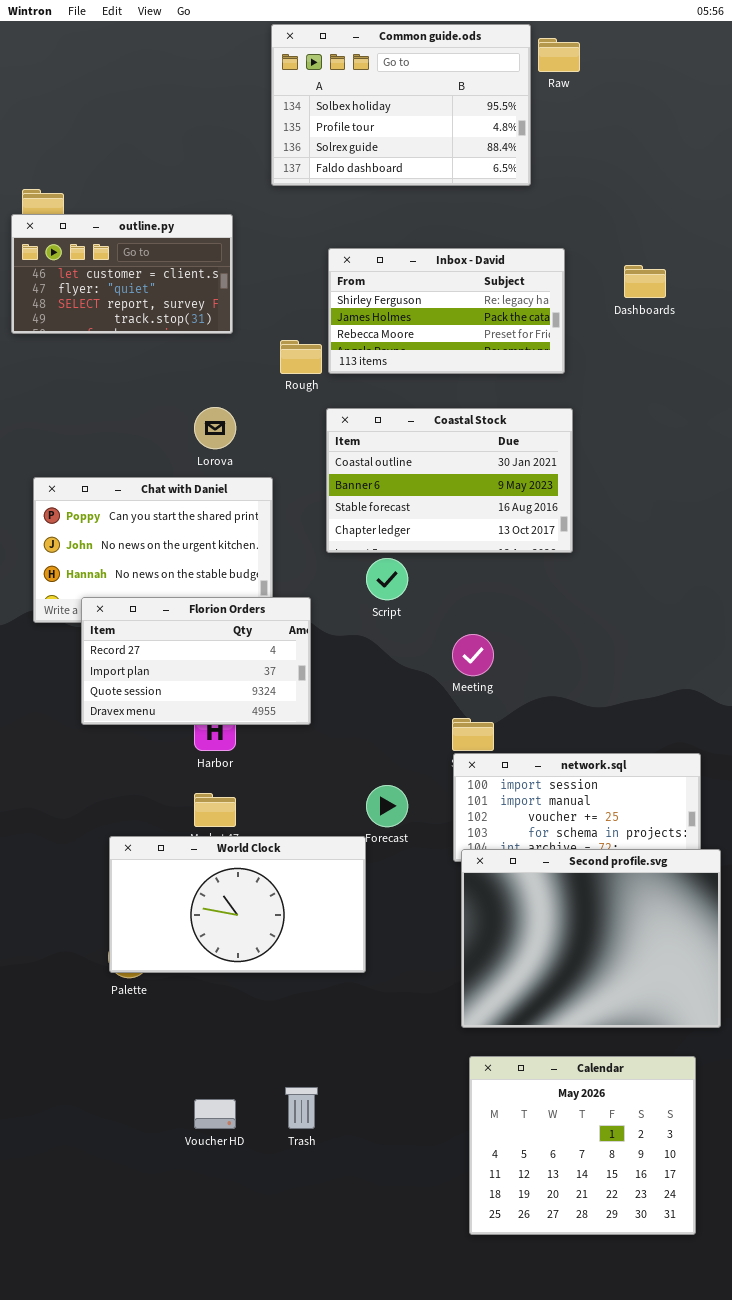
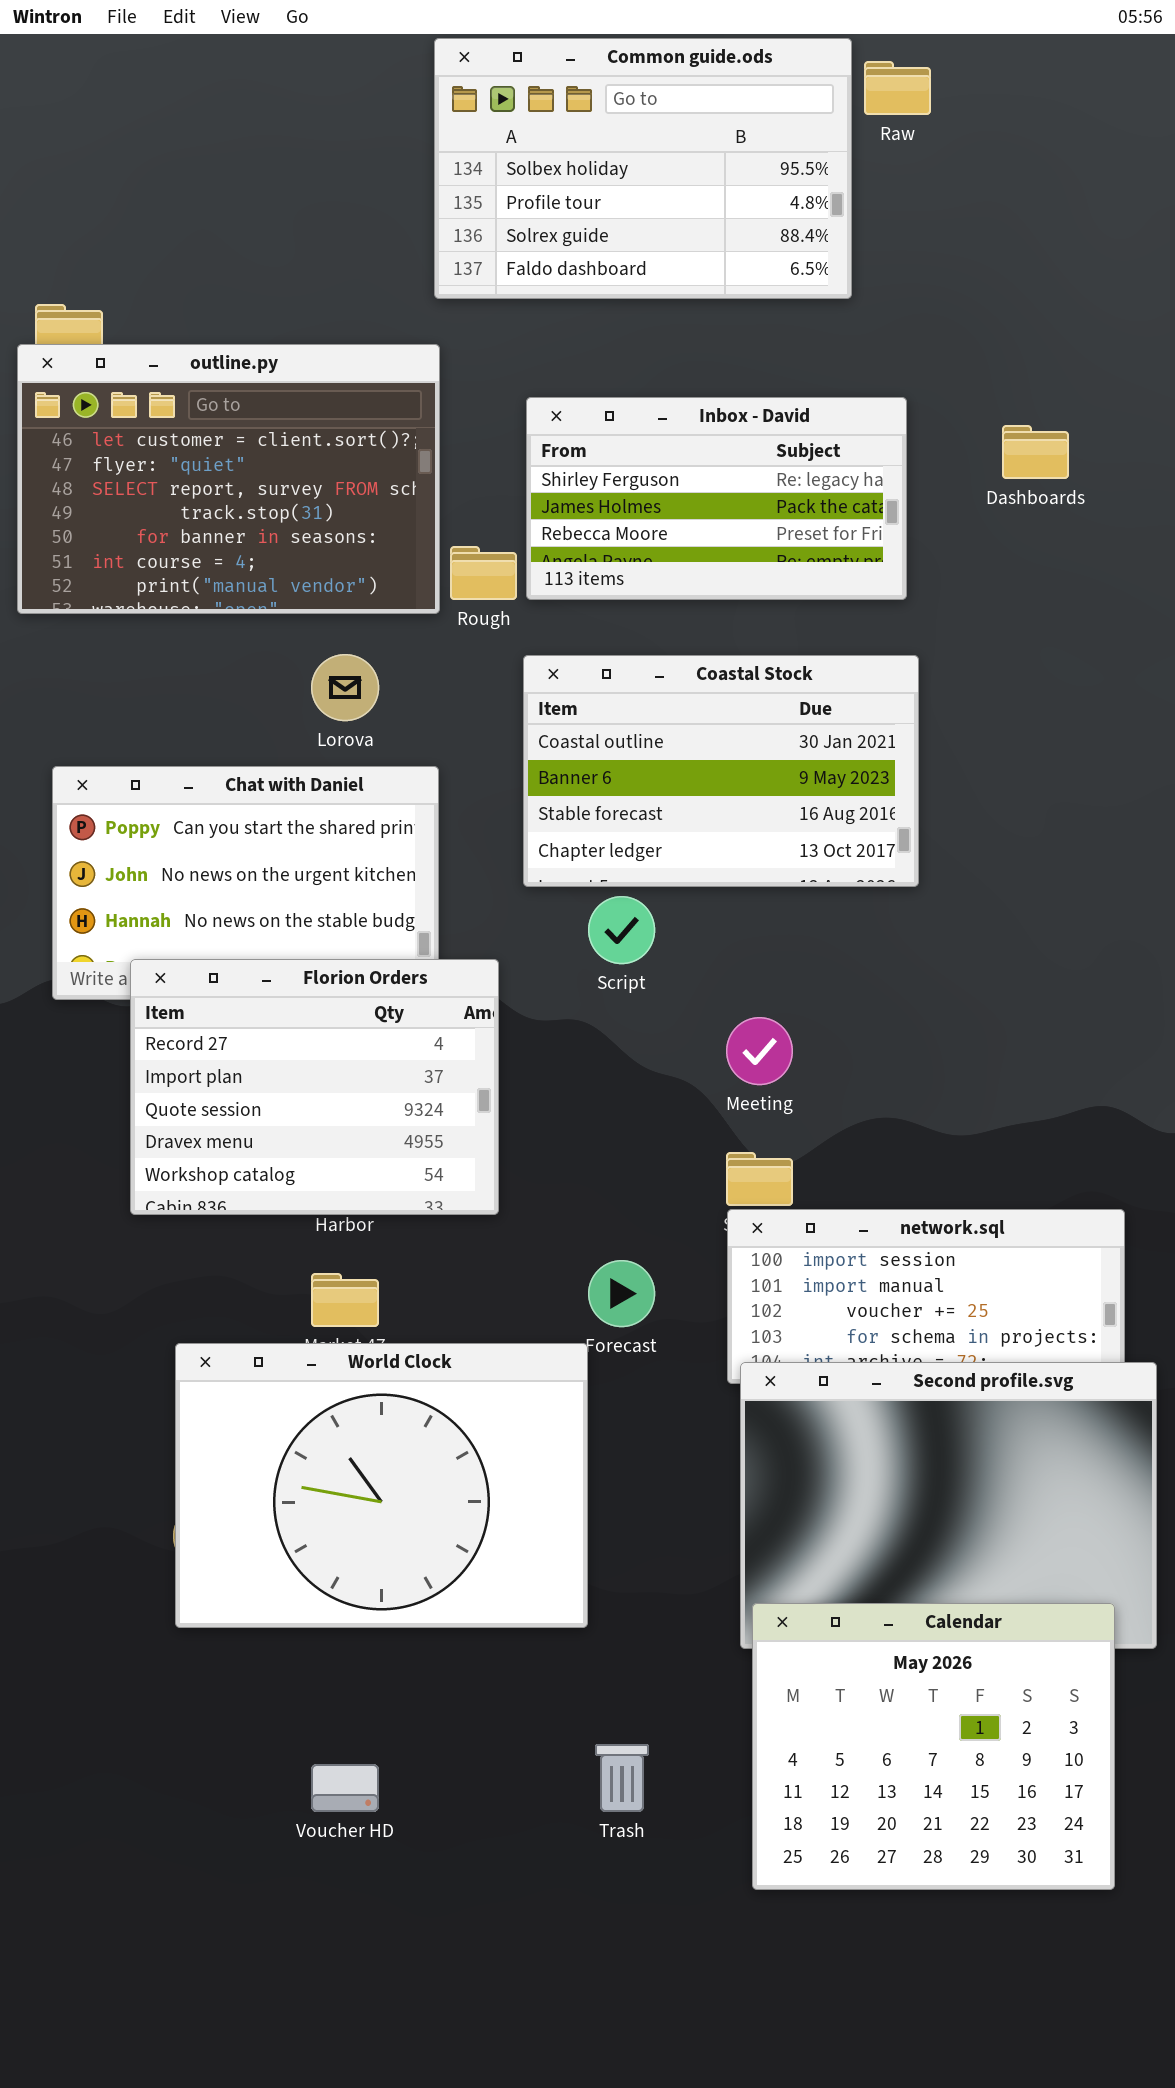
outline.py: [11,214,233,334] -> [17,344,440,614], resized
Florion Orders: [81,597,311,725] -> [130,959,499,1215], resized
World Clock: [109,836,366,973] -> [175,1343,588,1628], resized
Calendar: [469,1056,696,1235] -> [752,1603,1115,1890], moved
Trash: [285,1087,318,1129] -> [595,1744,649,1812], moved

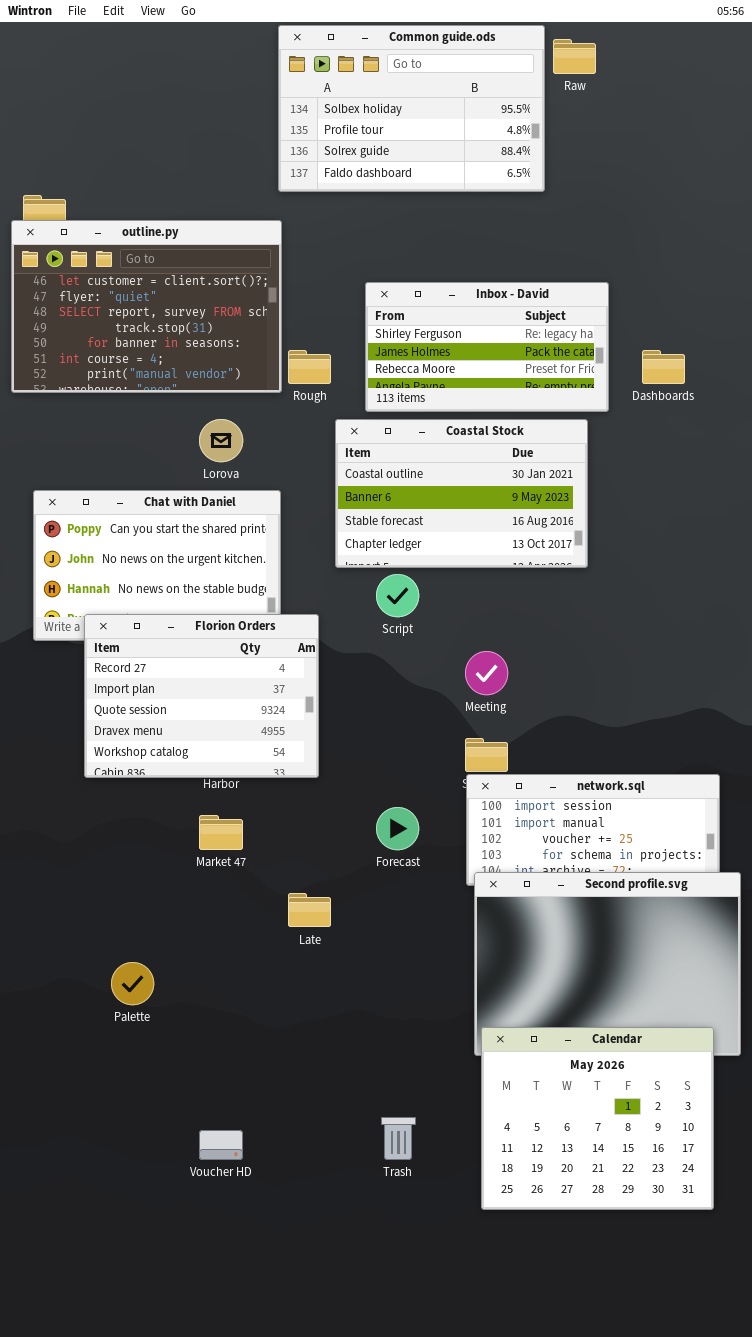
Inbox - David: [526,397,907,600] -> [365,282,609,412], moved
Dashboards: [1002,425,1069,479] -> [642,350,685,384], moved
World Clock: [175,1343,588,1628] -> none, closed

